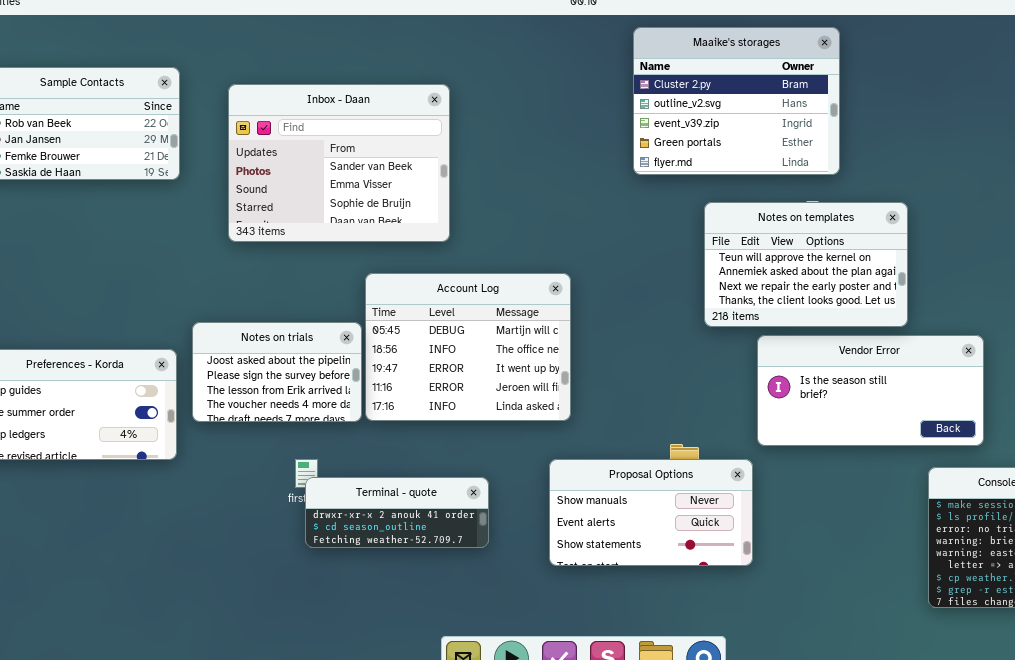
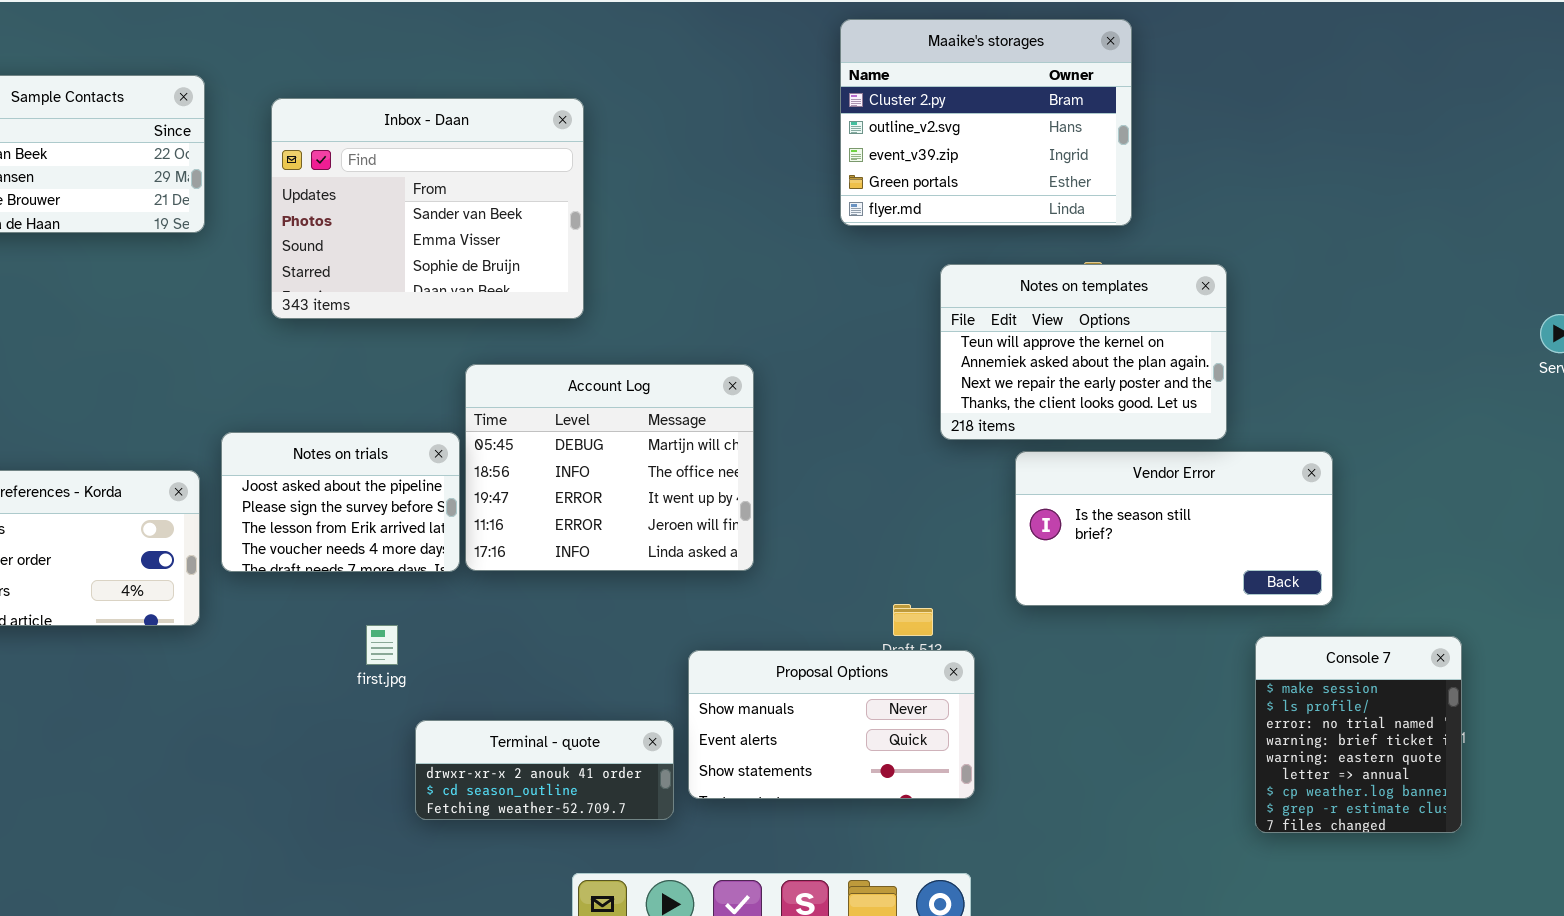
Proposal Options: [549,459,753,566] -> [688,650,975,799], moved
Terminal - quote: [305,477,489,548] -> [415,720,674,820], moved

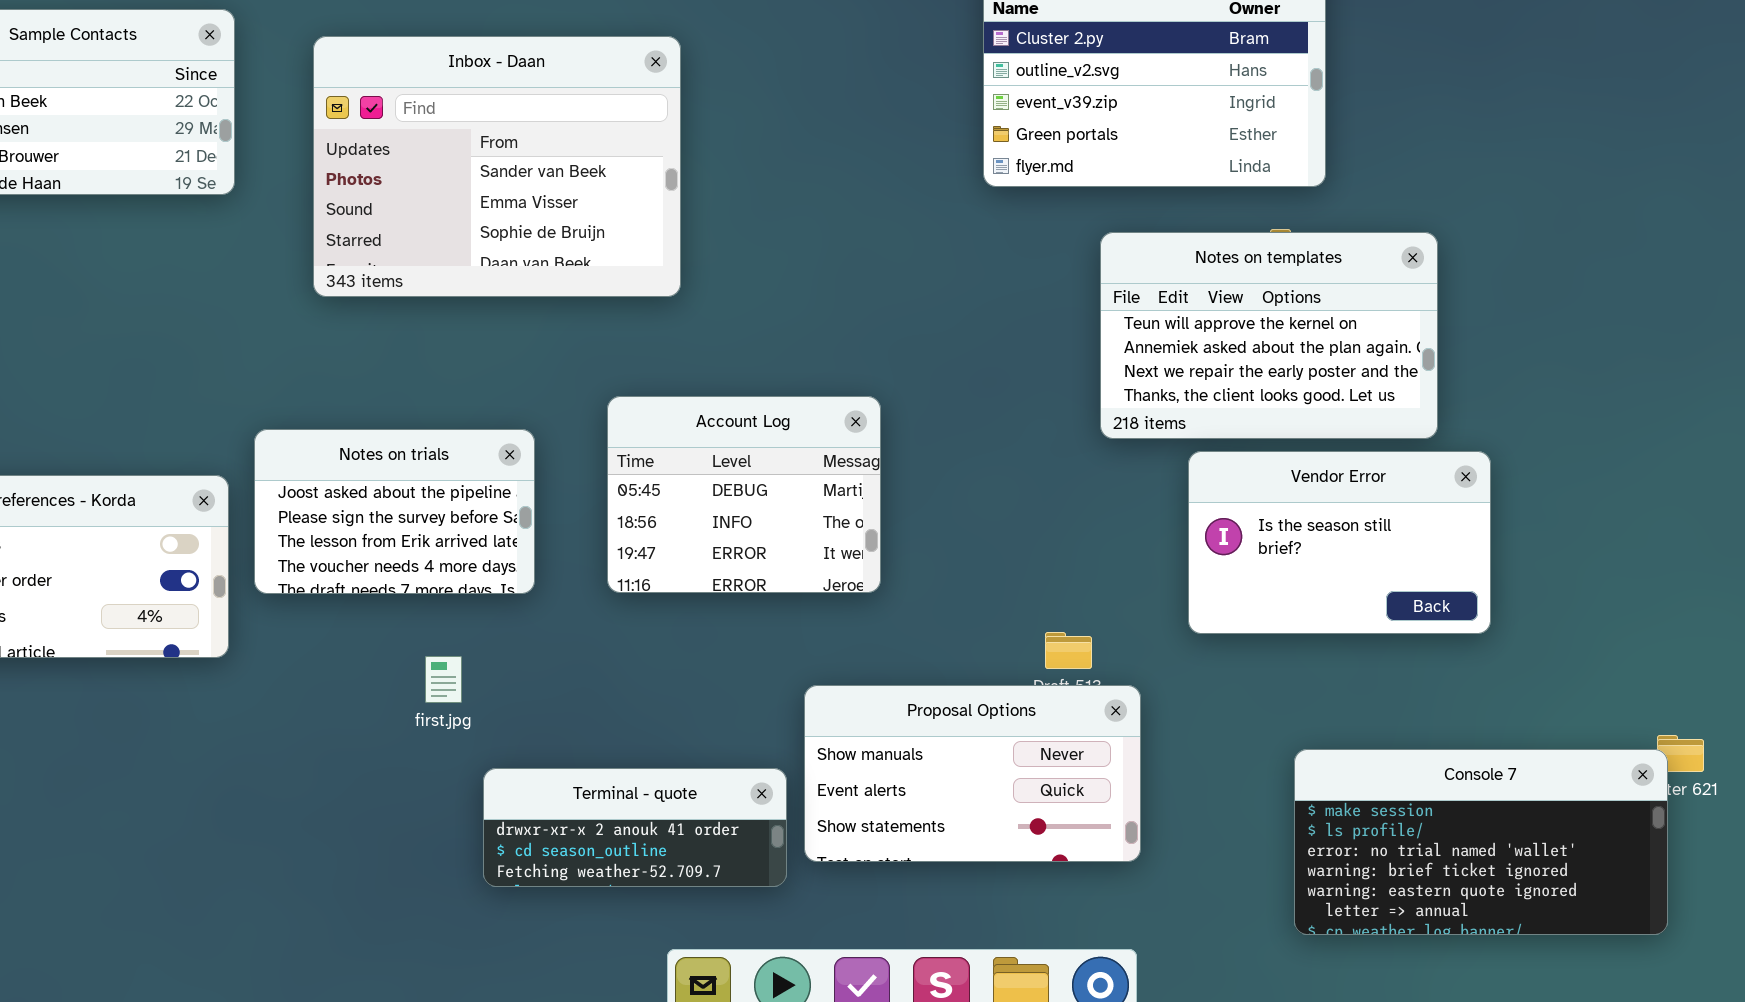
Account Log: [465,364,754,571] -> [607,396,881,593], resized
Vendor Error: [1015,451,1333,606] -> [1188,451,1491,634], resized
Console 7: [1255,636,1462,833] -> [1294,749,1668,935], moved, resized

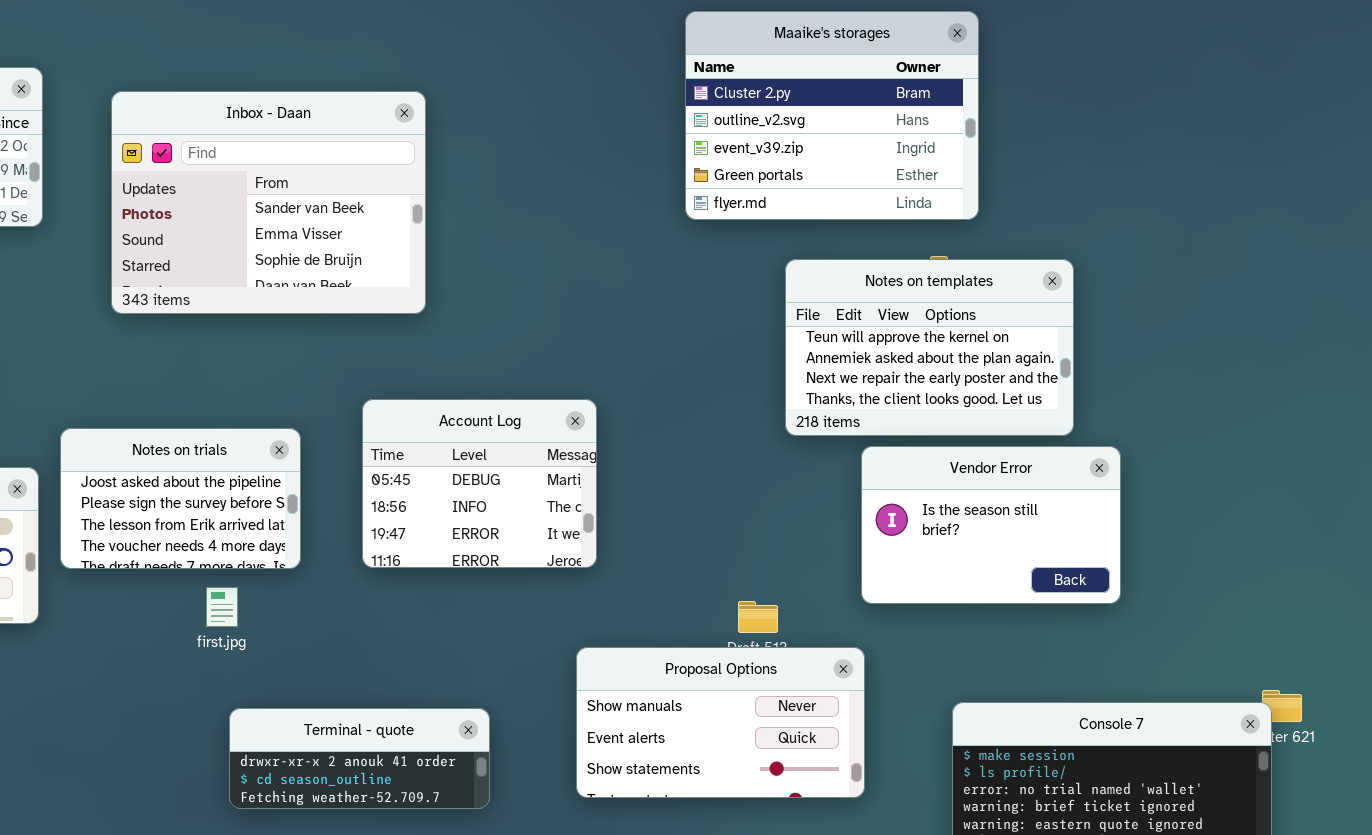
first.jpg: [425,656,462,703] -> [206,587,238,627], moved
Proposal Options: [804,685,1141,862] -> [576,647,865,798], moved
Terminal - quote: [483,768,787,887] -> [229,708,490,809], moved

